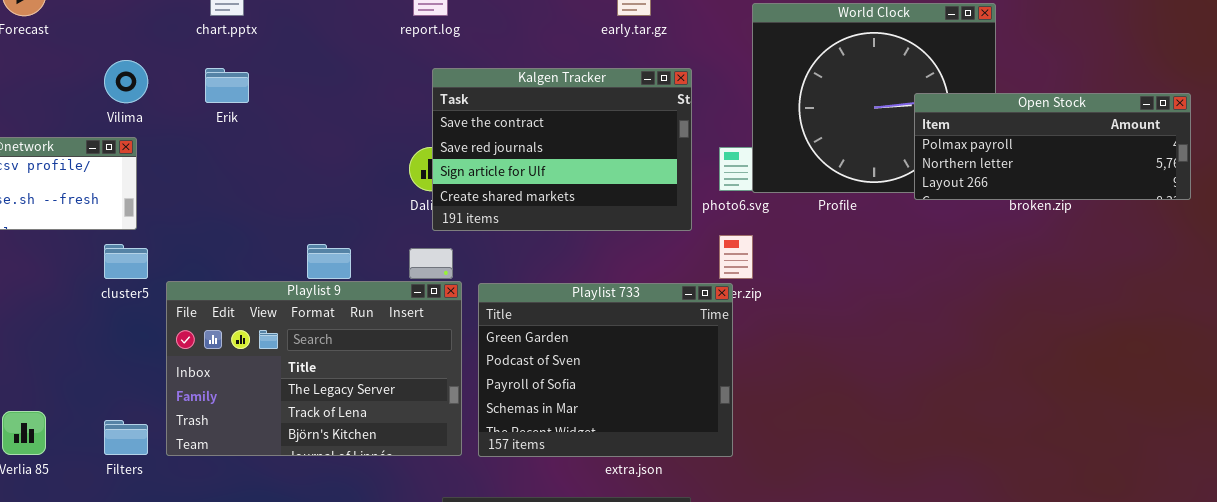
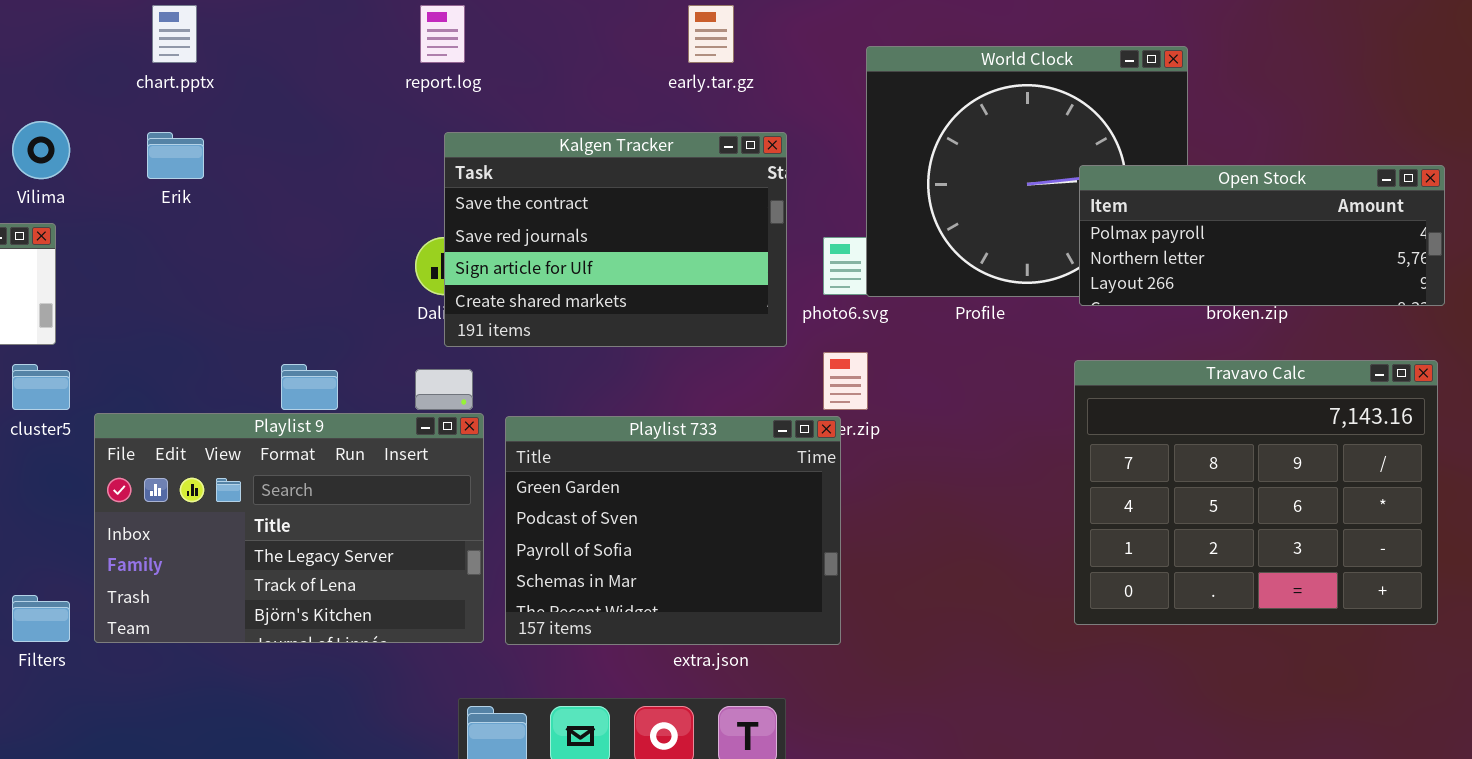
Travavo Calc: none -> [1074,360,1438,625], opened

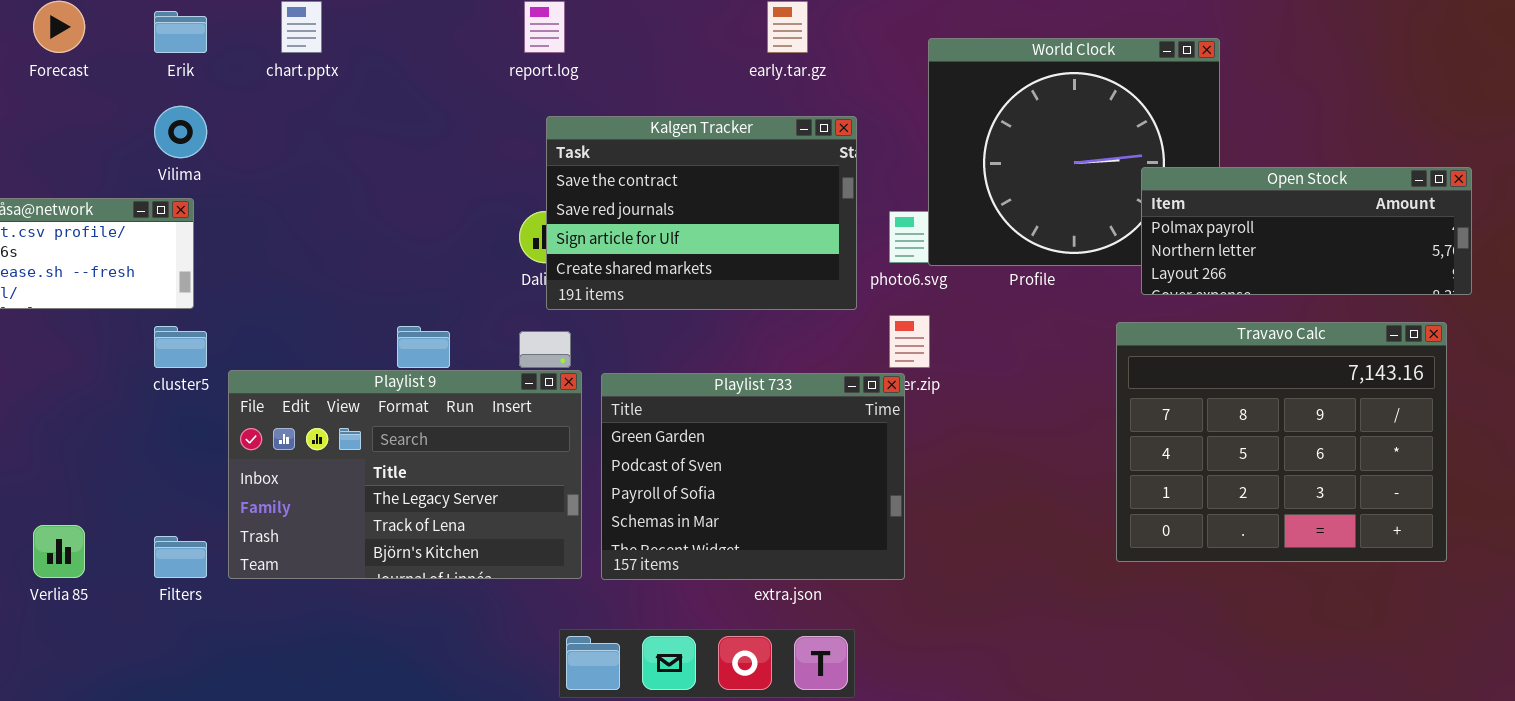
Erik: [147,132,204,179] -> [154,11,207,53], moved
Open Stock: [1079,165,1445,306] -> [1141,167,1472,295], moved

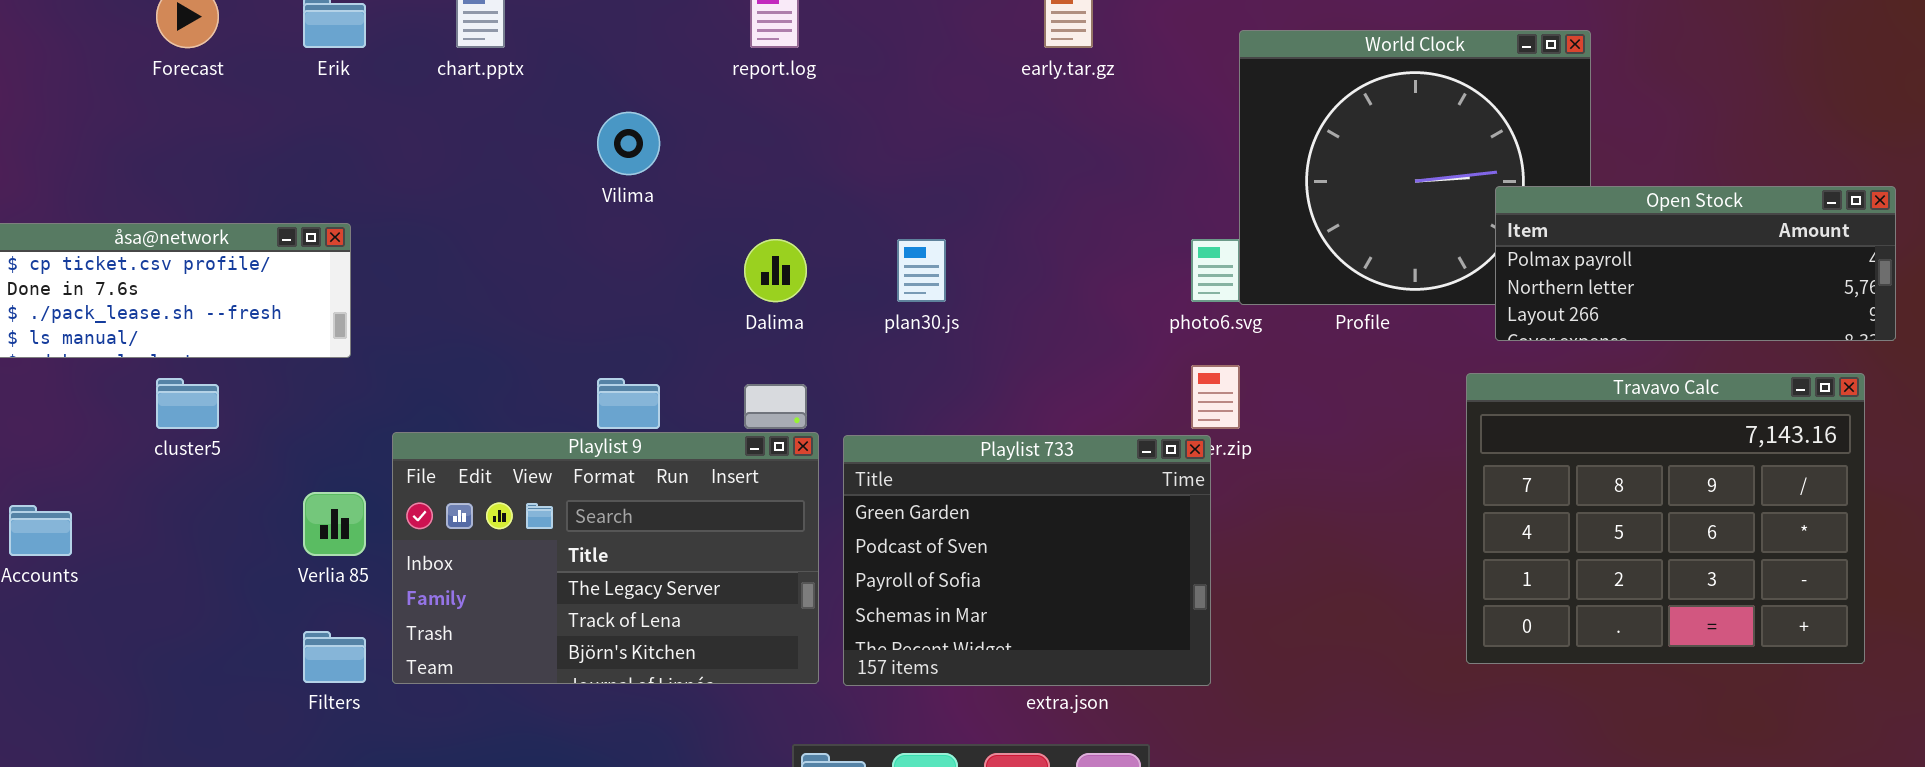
Vilima: [154,106,207,158] -> [597,112,660,175], moved
Kalgen Tracker: [546,116,857,310] -> none, closed
cluster5: [154,326,207,368] -> [156,378,219,429], moved
Verlia 85: [33,525,85,578] -> [303,492,366,556], moved

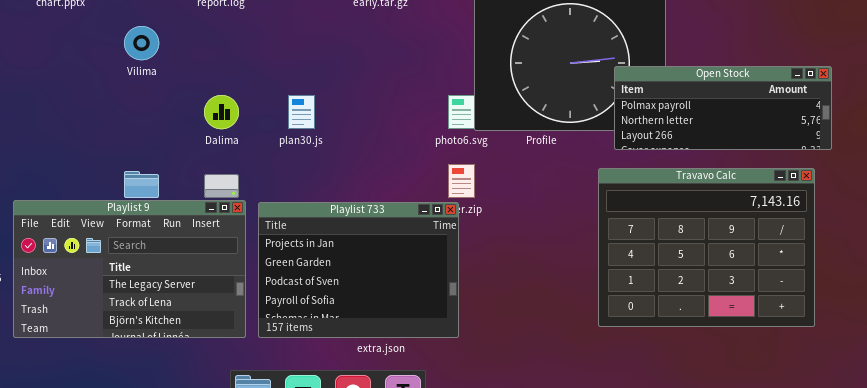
Playlist 733: [843,435,1211,686] -> [258,202,459,338], scrolled up 1 row

